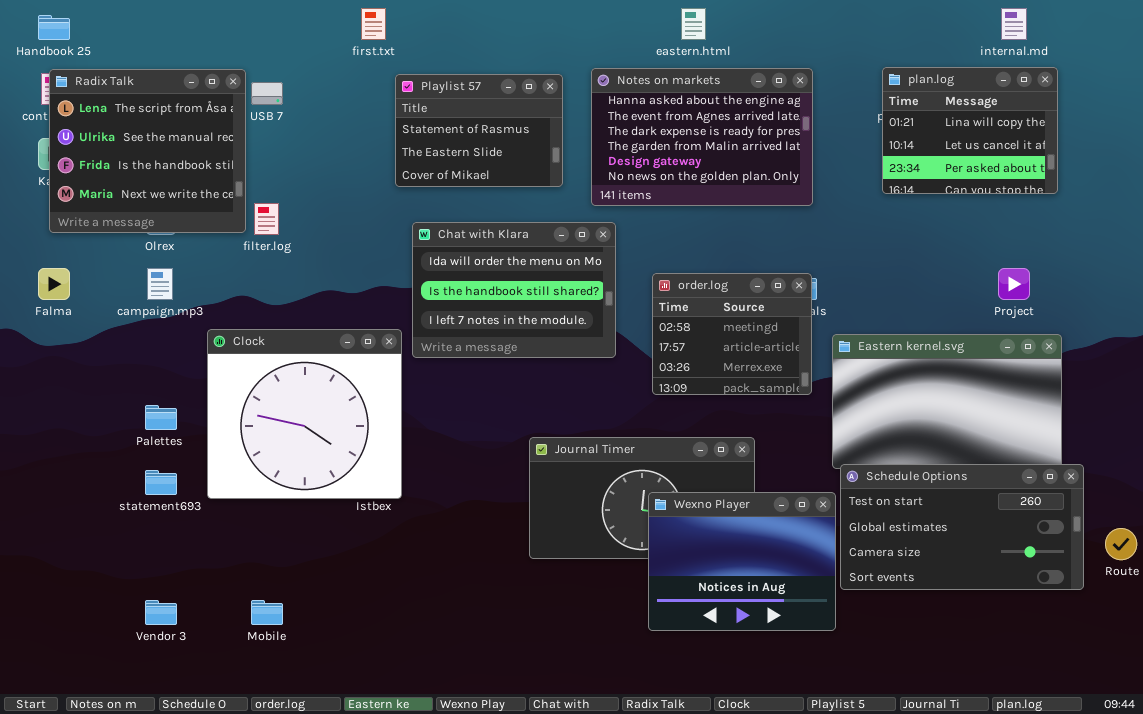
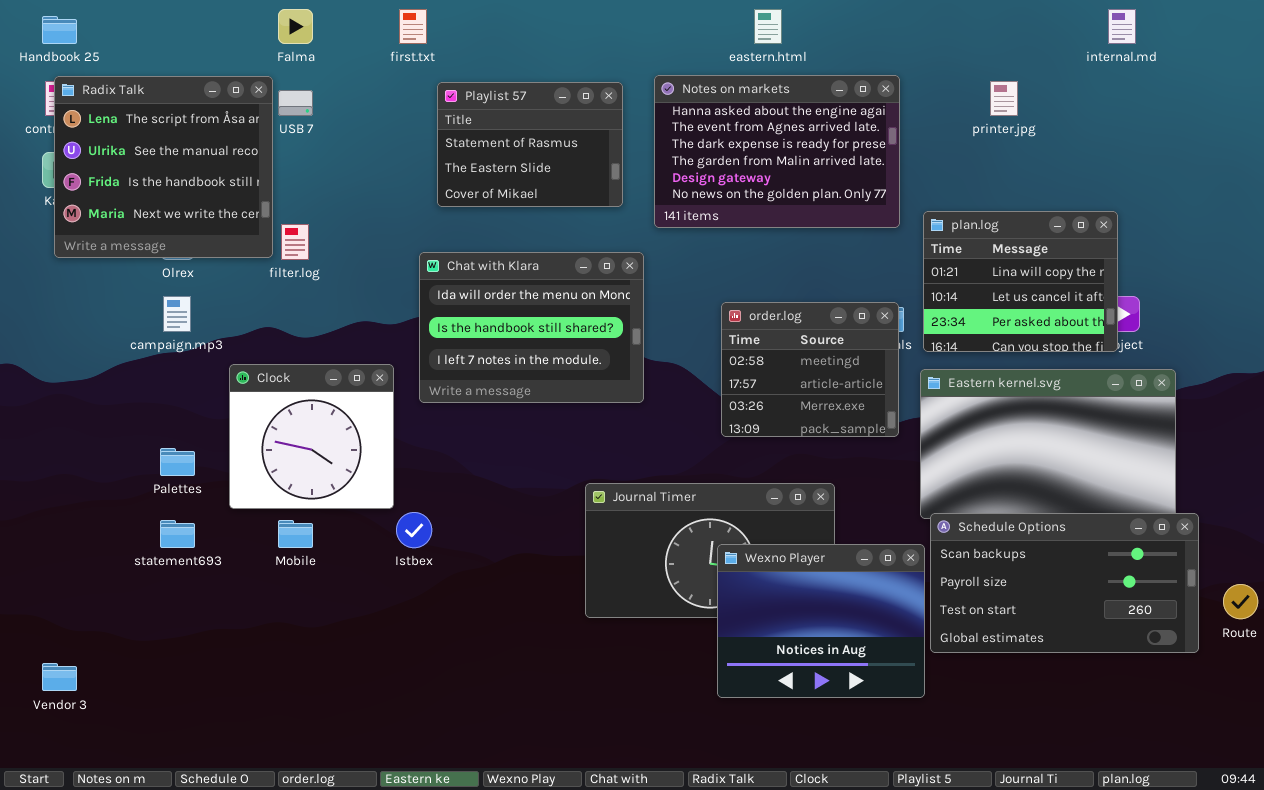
plan.log: [882,67,1058,194] -> [923,211,1118,352], moved
Chat with Klara: [412,222,616,358] -> [419,252,644,403], moved
Falma: [38,268,70,300] -> [278,9,313,44], moved
Clock: [207,329,402,499] -> [229,364,394,509], resized
Schedule Options: [840,464,1084,590] -> [930,513,1199,653], scrolled up 2 rows
Vendor 3: [145,600,177,625] -> [42,663,77,691], moved
Mobile: [251,600,283,625] -> [278,520,313,548], moved

